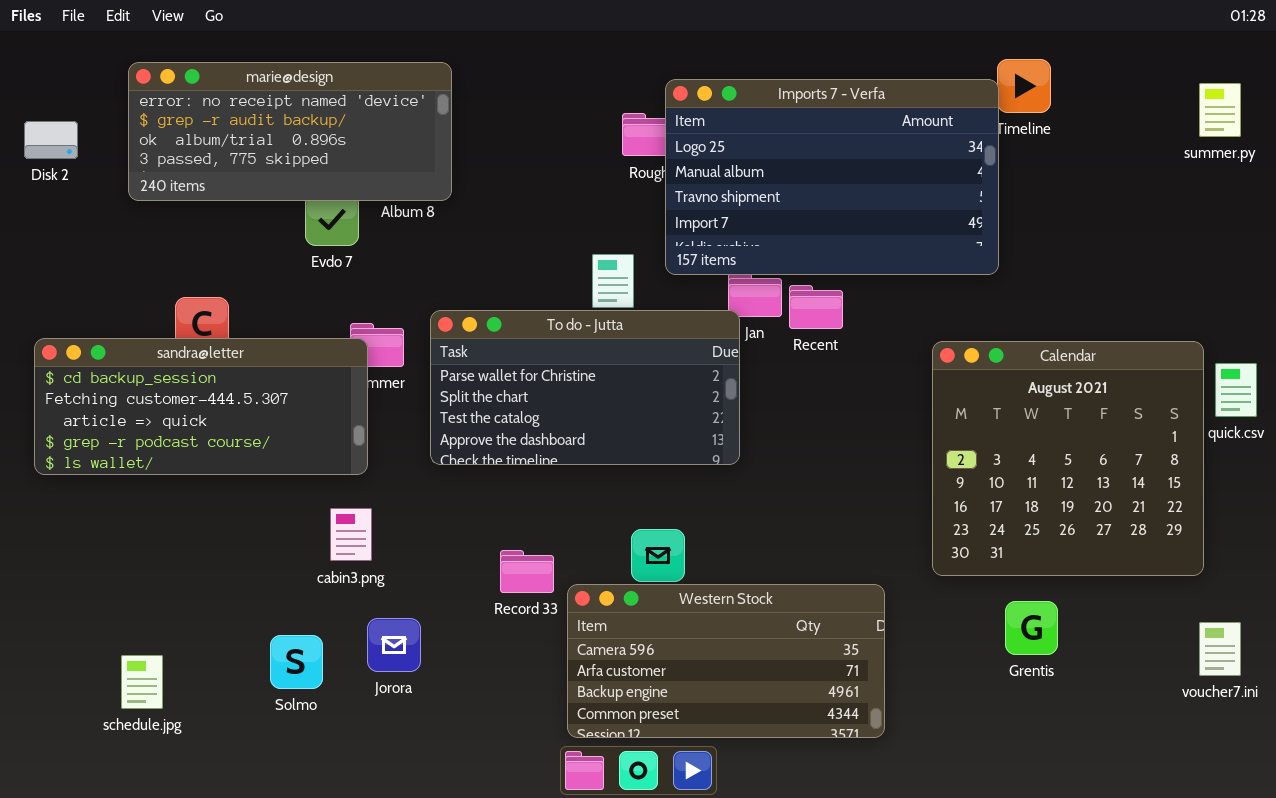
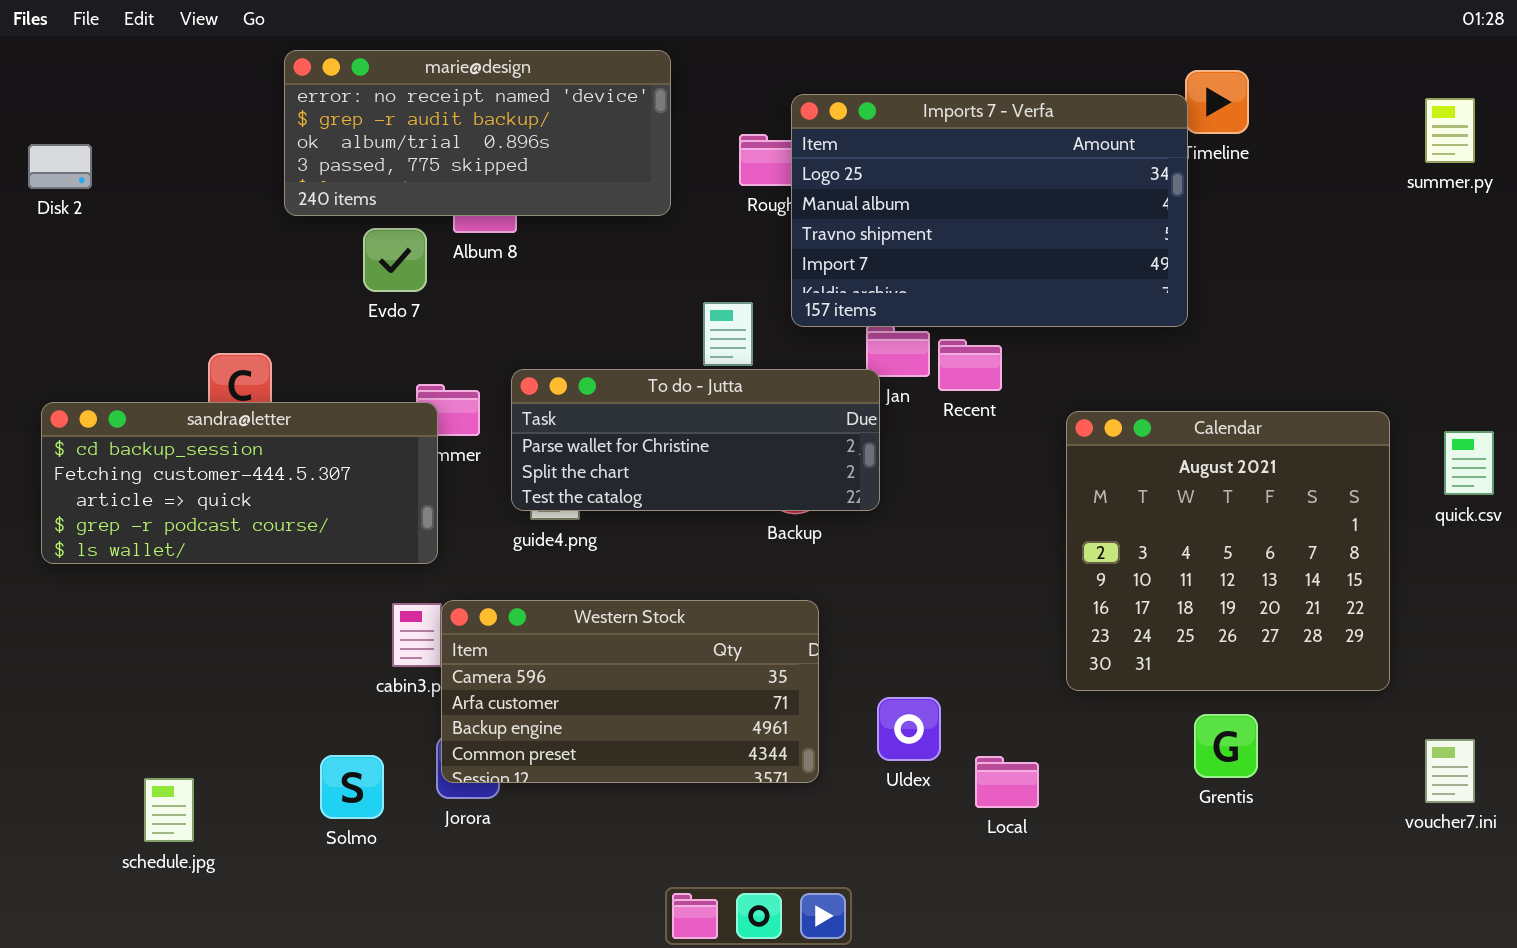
marie@design: [128,62,452,201] -> [284,50,671,216], moved
To do - Jutta: [430,310,740,465] -> [511,369,880,511], resized
Calendar: [932,341,1204,576] -> [1066,411,1390,691], moved
Western Stock: [567,584,885,738] -> [441,600,819,783], moved

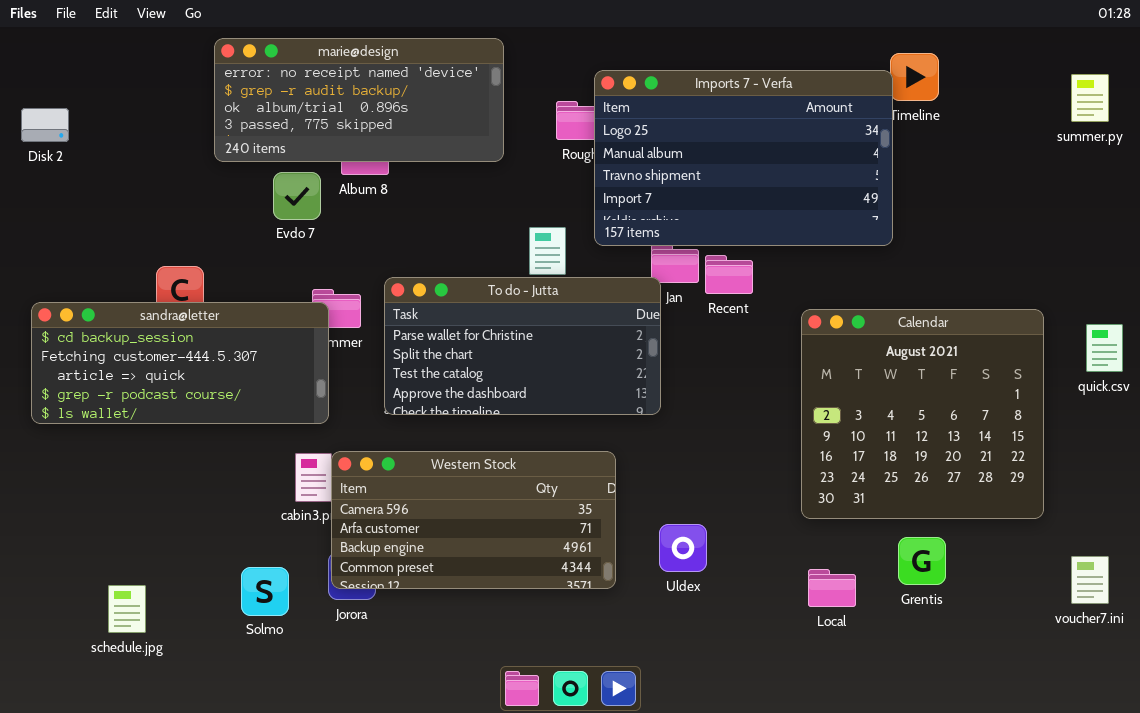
To do - Jutta: [511,369,880,511] -> [384,277,661,415], resized
Local: [975,756,1039,808] -> [808,569,856,607], moved

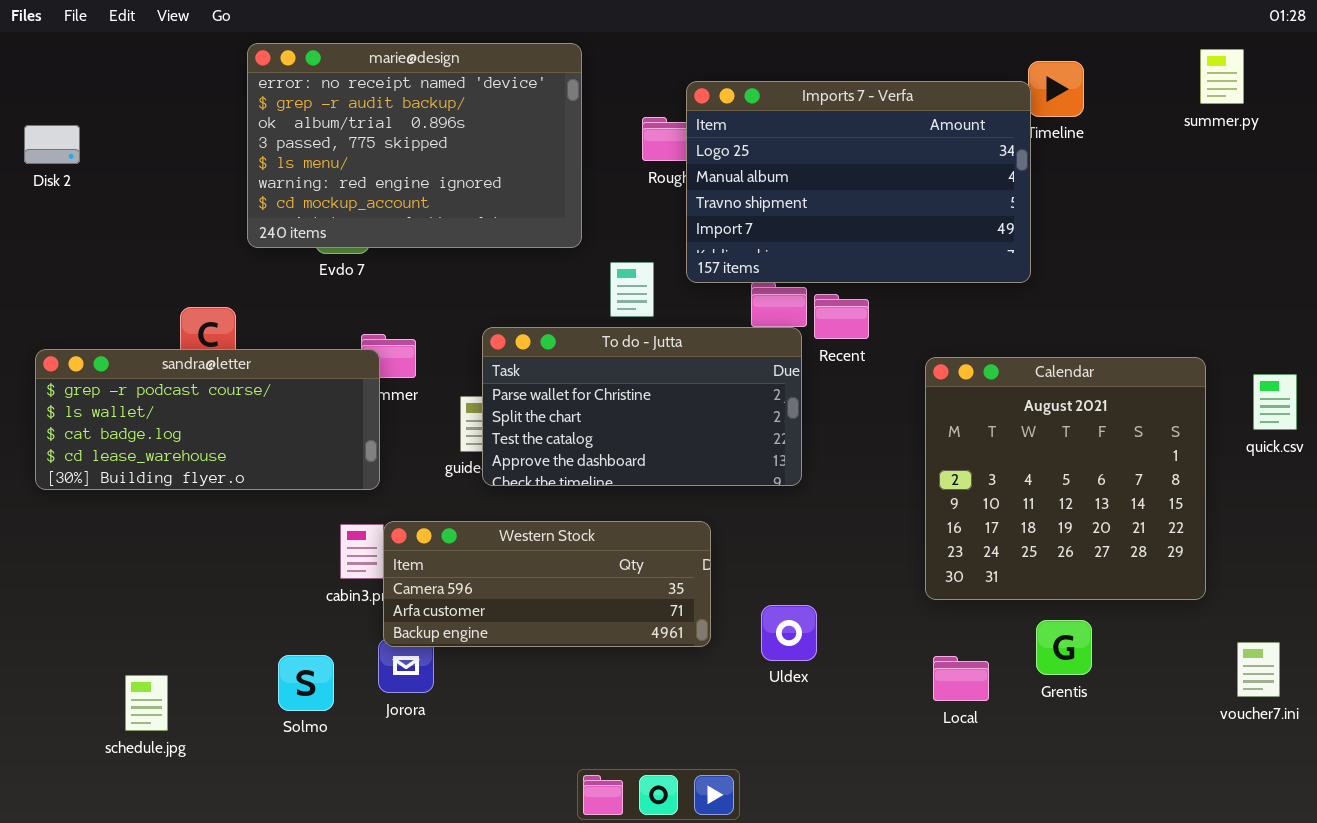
marie@design: [214,38,504,162] -> [247,43,582,248], resized
summer.py: [1071,74,1109,122] -> [1200,49,1244,104], moved
To do - Jutta: [384,277,661,415] -> [482,327,802,486], moved
sandra@letter: [31,302,329,424] -> [35,349,380,490], scrolled down 3 rows
Western Stock: [331,451,616,589] -> [383,521,711,647], resized

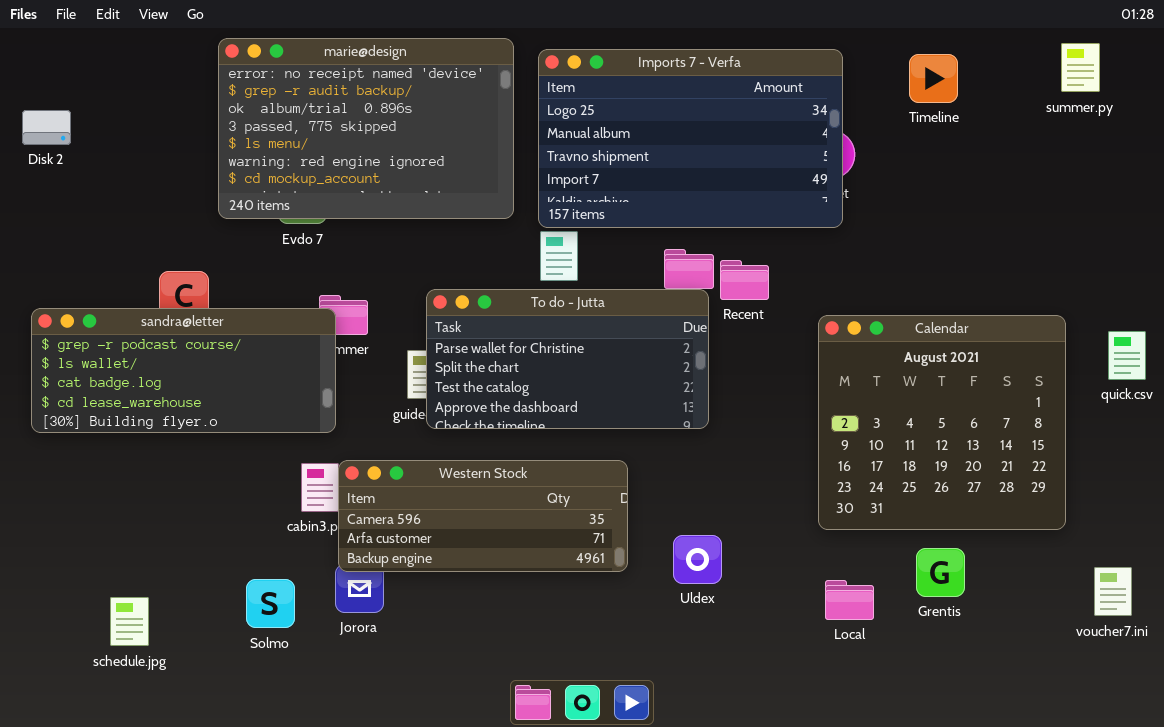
Imports 7 - Verfa: [686,81,1031,283] -> [538,49,843,228], moved

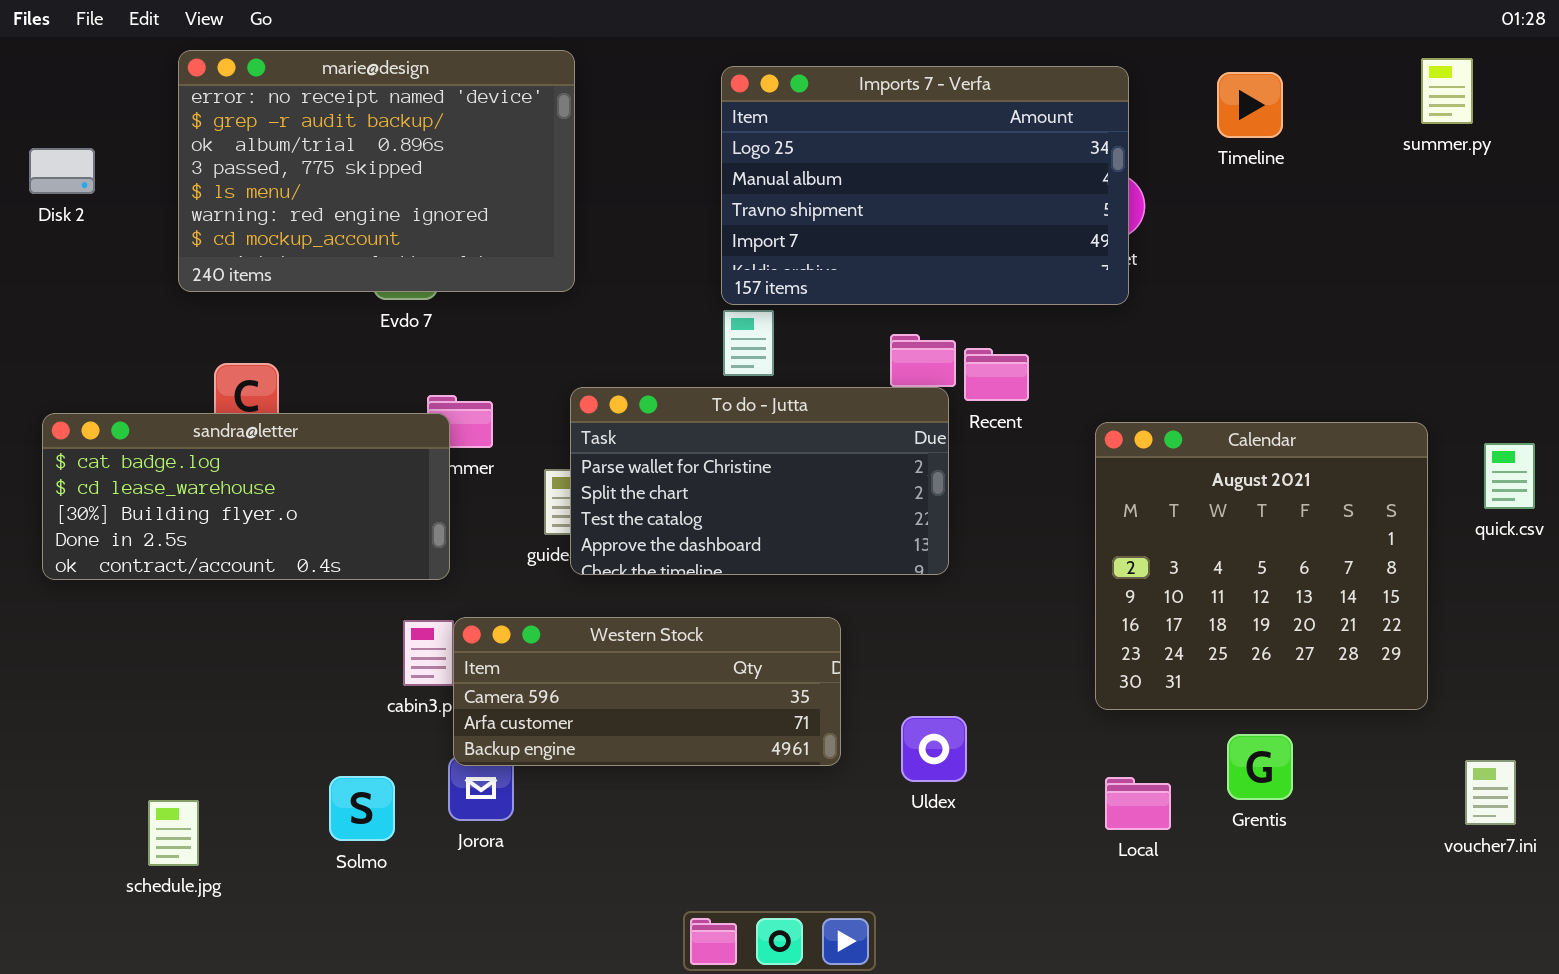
marie@design: [218,38,514,219] -> [178,50,575,292], moved
sandra@letter: [31,308,336,433] -> [42,413,450,580], scrolled down 2 rows

